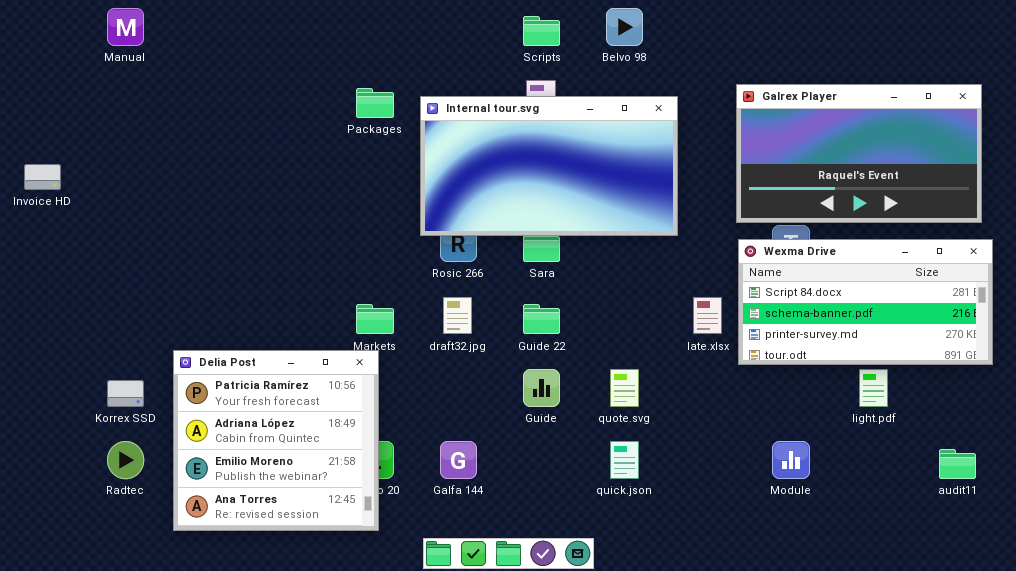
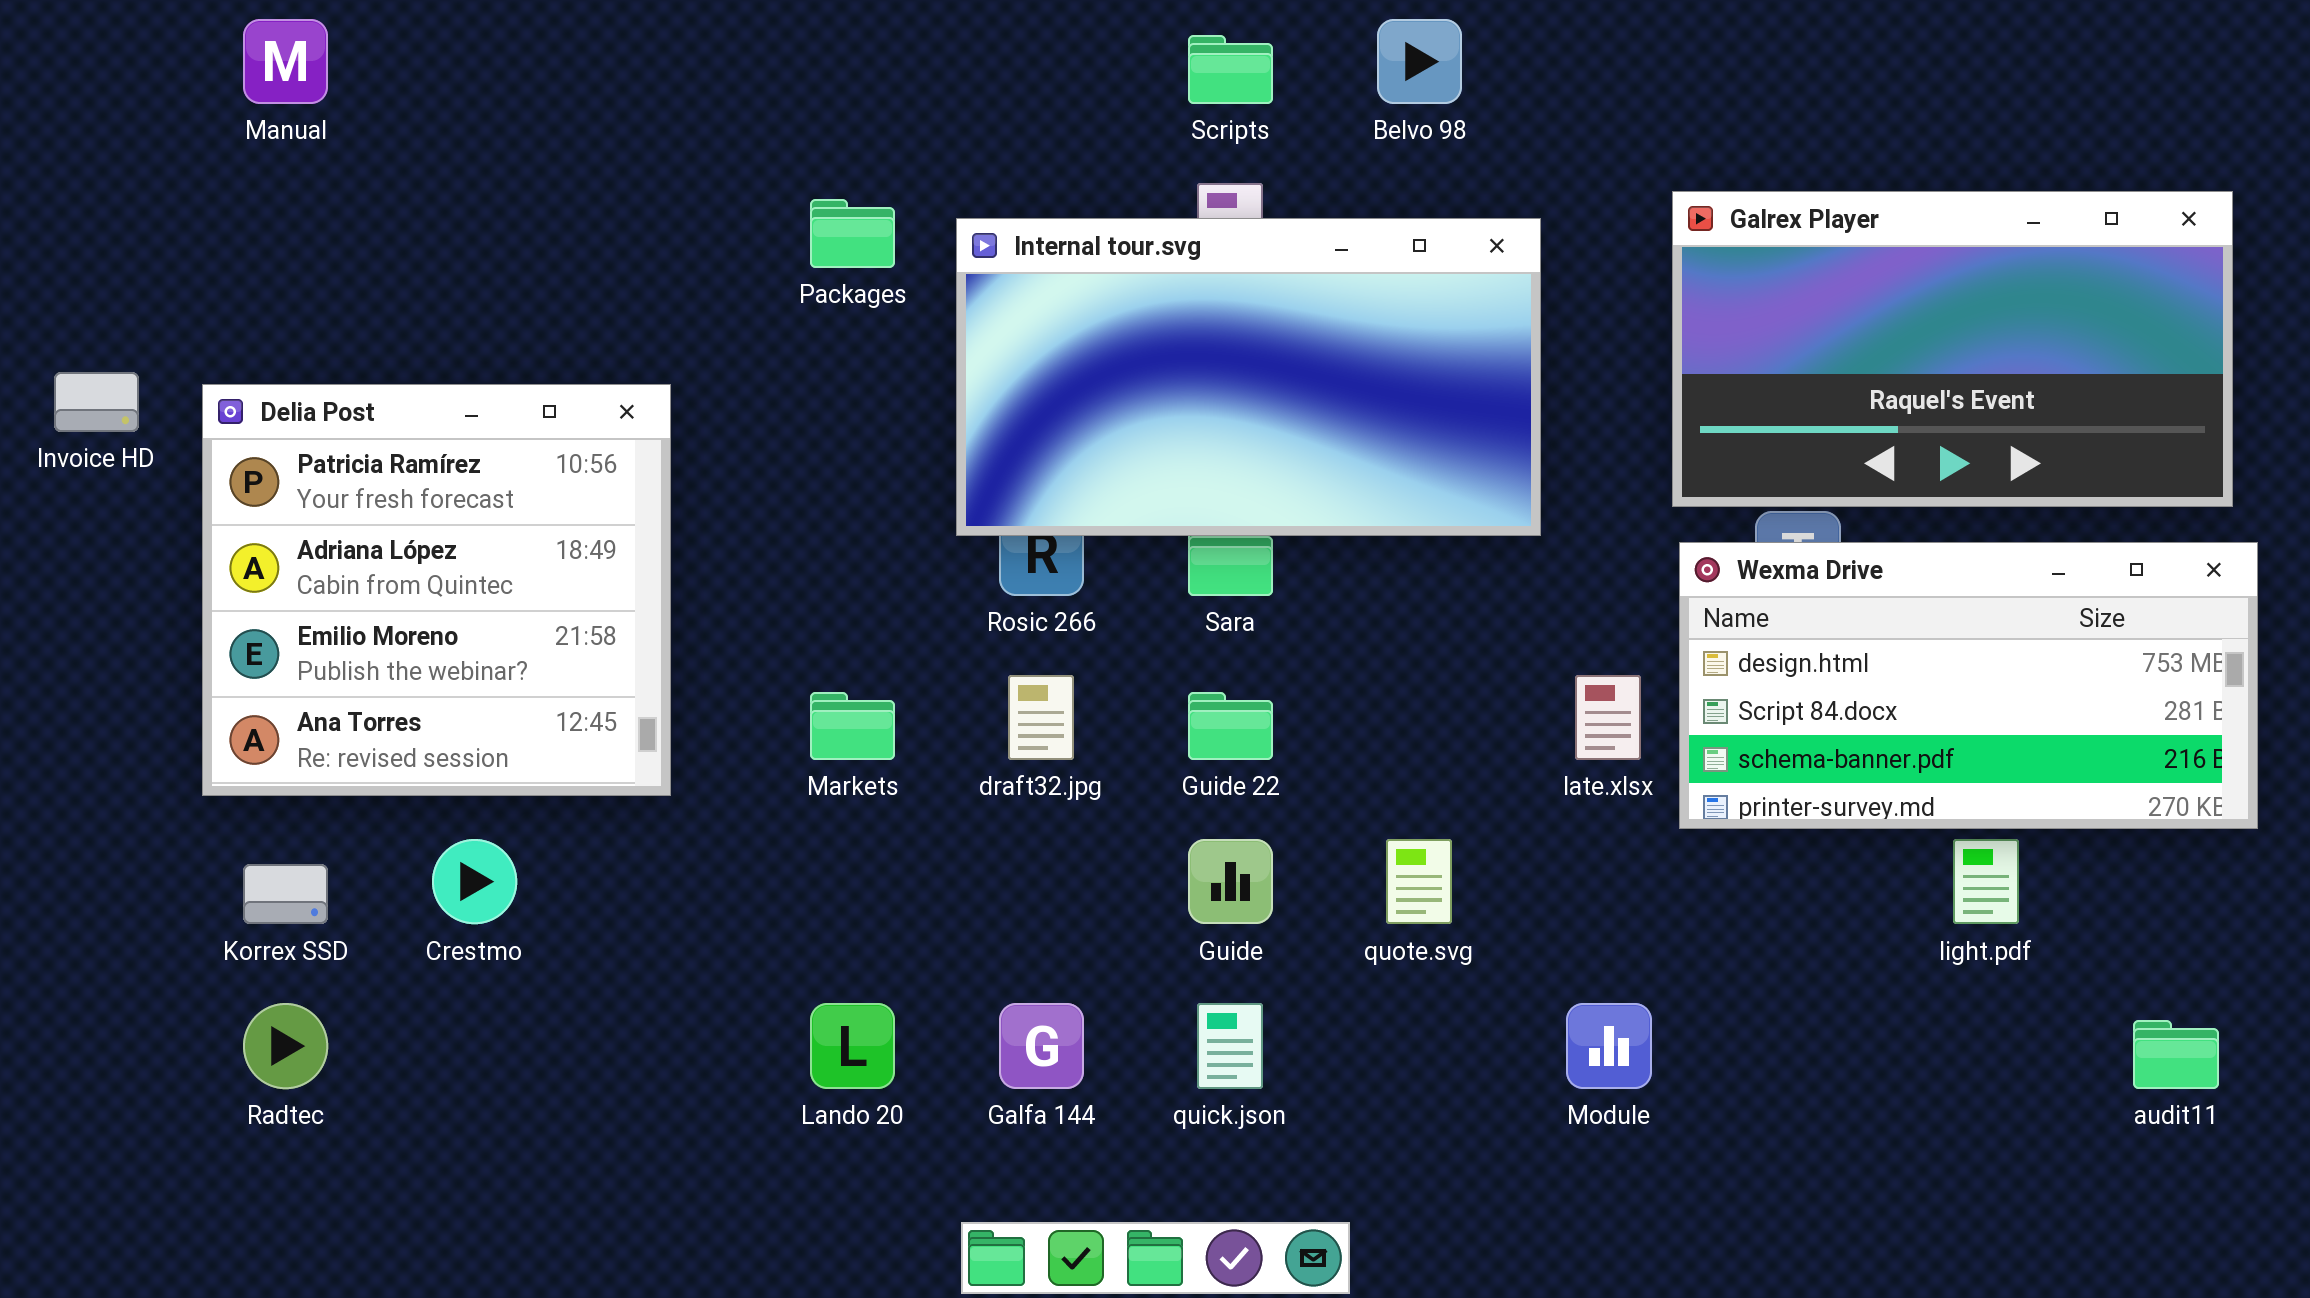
Wexma Drive: [738,239,993,365] -> [1679,542,2258,829], scrolled up 1 row
Delia Post: [173,350,379,531] -> [202,384,671,796], moved
quick.json: [610,441,639,479] -> [1197,1003,1263,1089], moved
Module: [772,441,810,479] -> [1566,1003,1652,1089], moved

